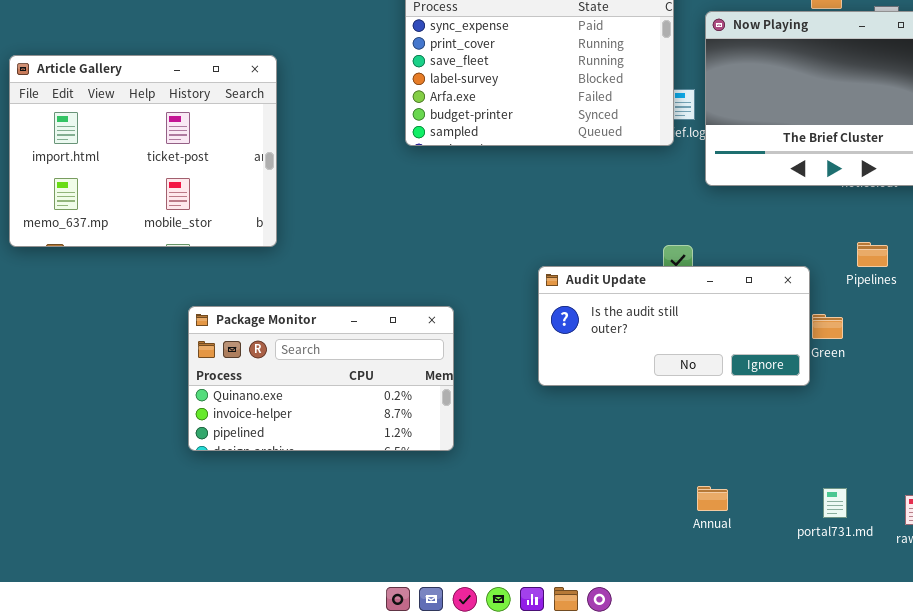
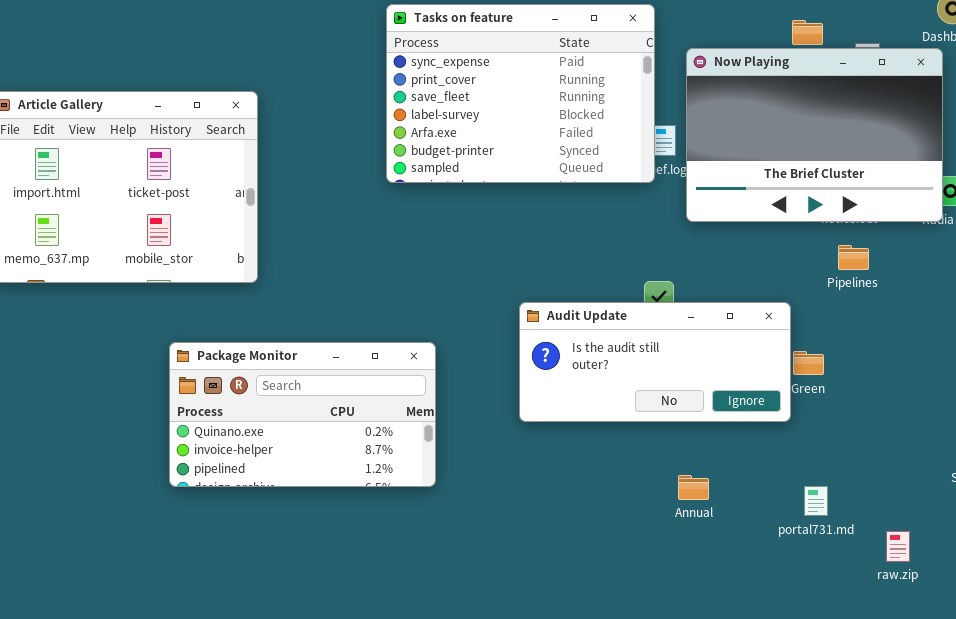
Pipelines: [857,242,888,267] -> [838,245,869,270], moved
Annual: [697,486,728,511] -> [678,475,709,500], moved
portal731.md: [823,488,847,518] -> [804,486,828,516], moved

